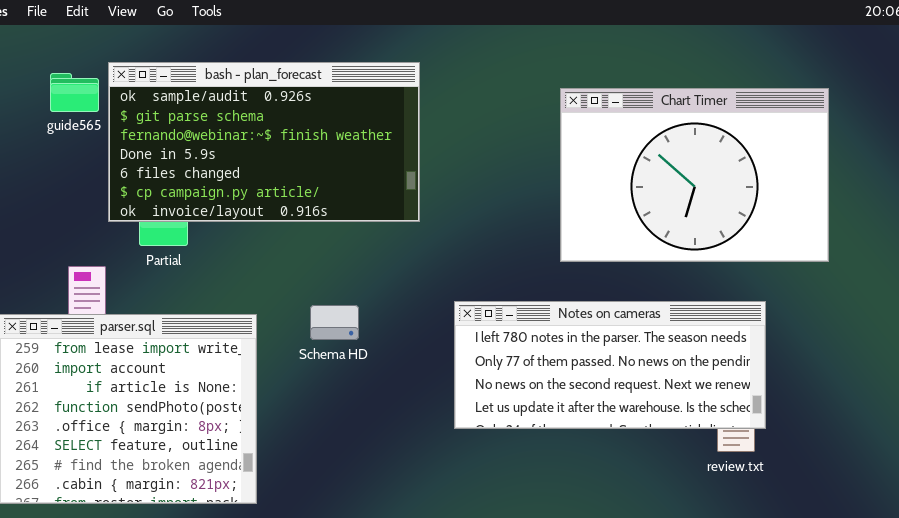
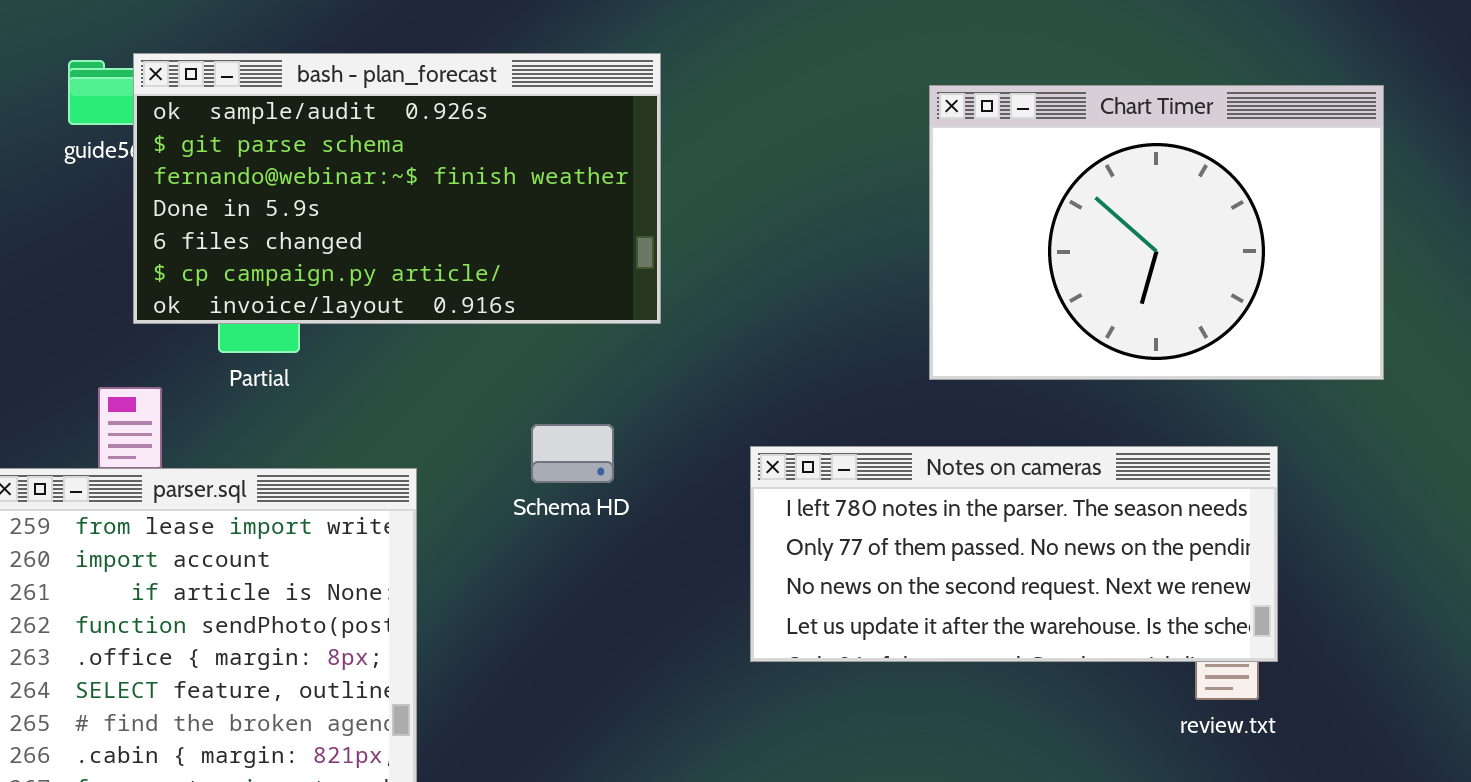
bash - plan_forecast: [108,62,420,222] -> [133,53,661,324], moved
Schema HD: [310,305,359,340] -> [531,424,614,483], moved

